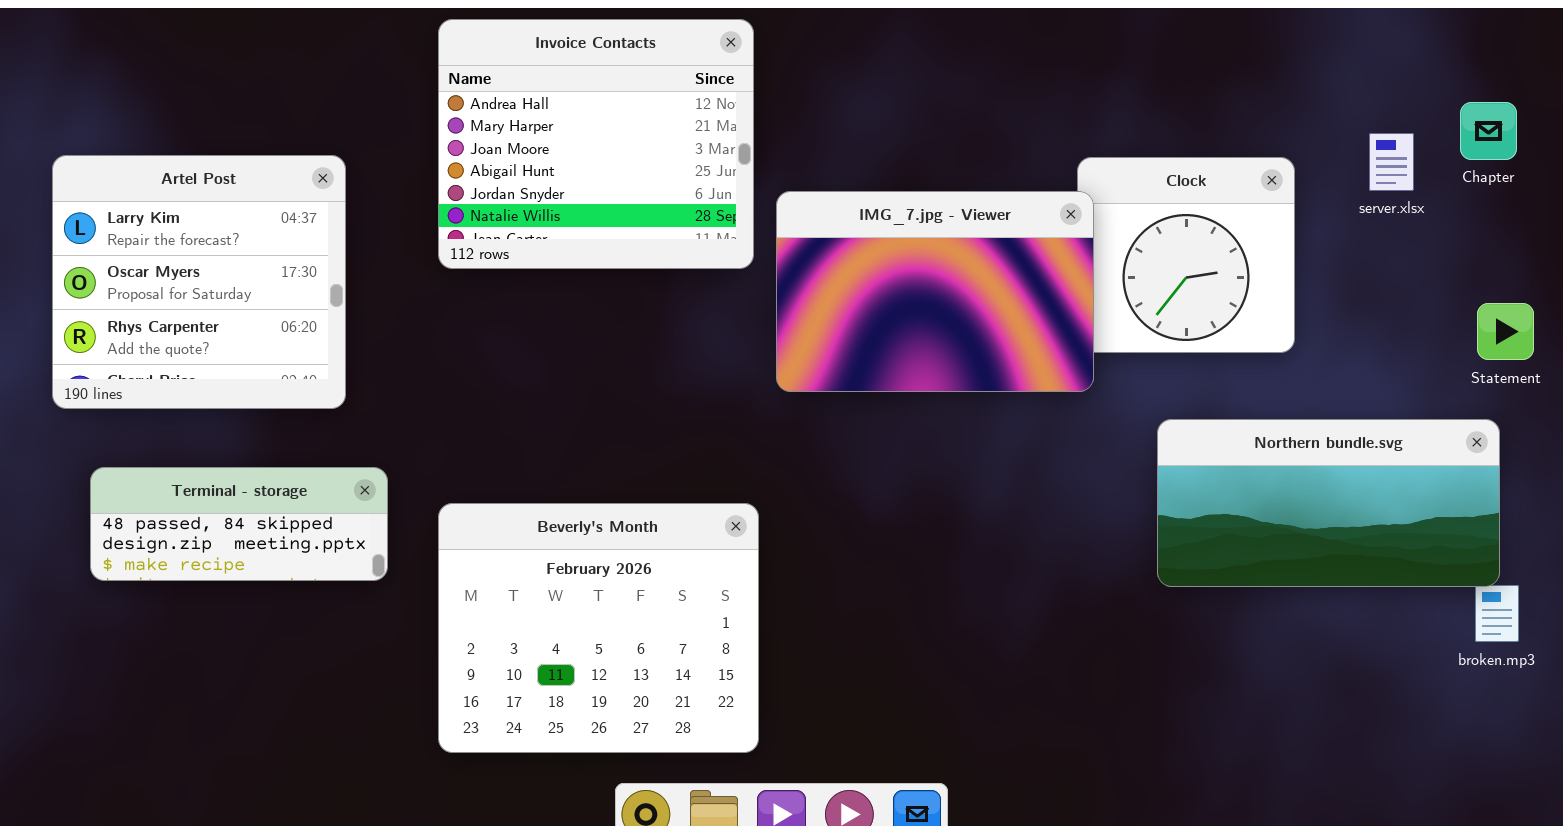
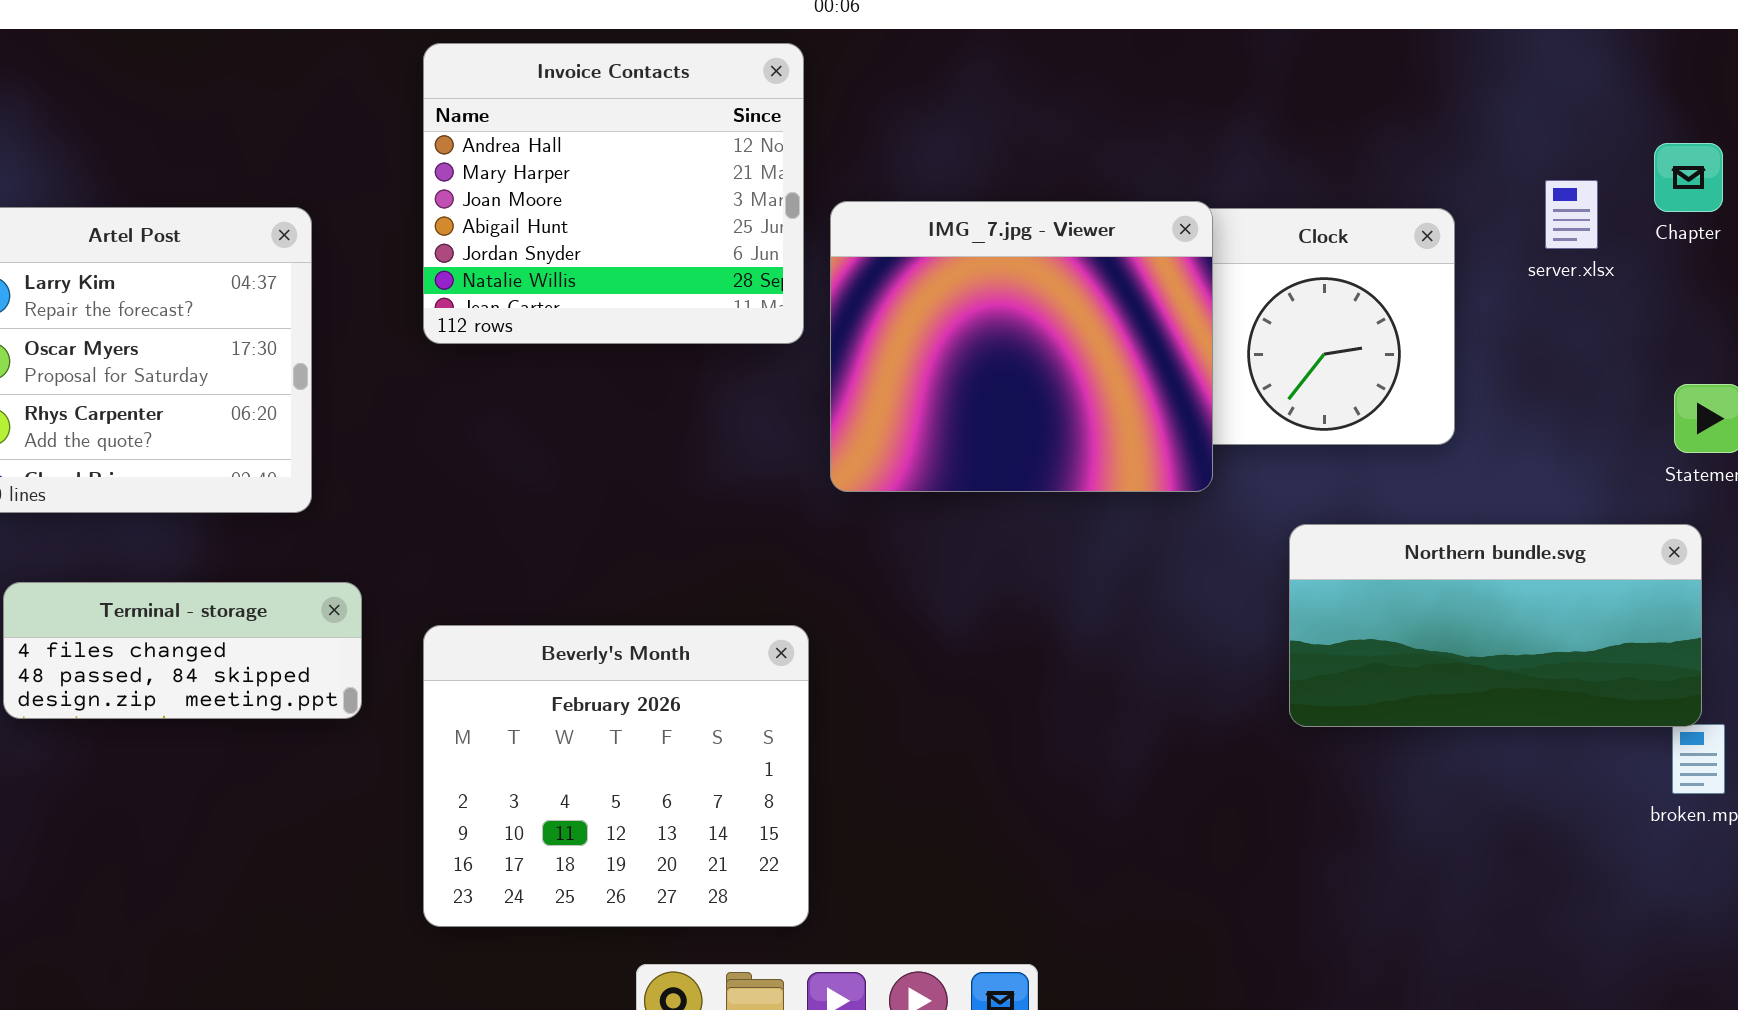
IMG_7.jpg - Viewer: [776,191,1094,392] -> [830,201,1213,492], resized
Terminal - storage: [90,467,388,581] -> [3,582,362,719], scrolled up 1 row

